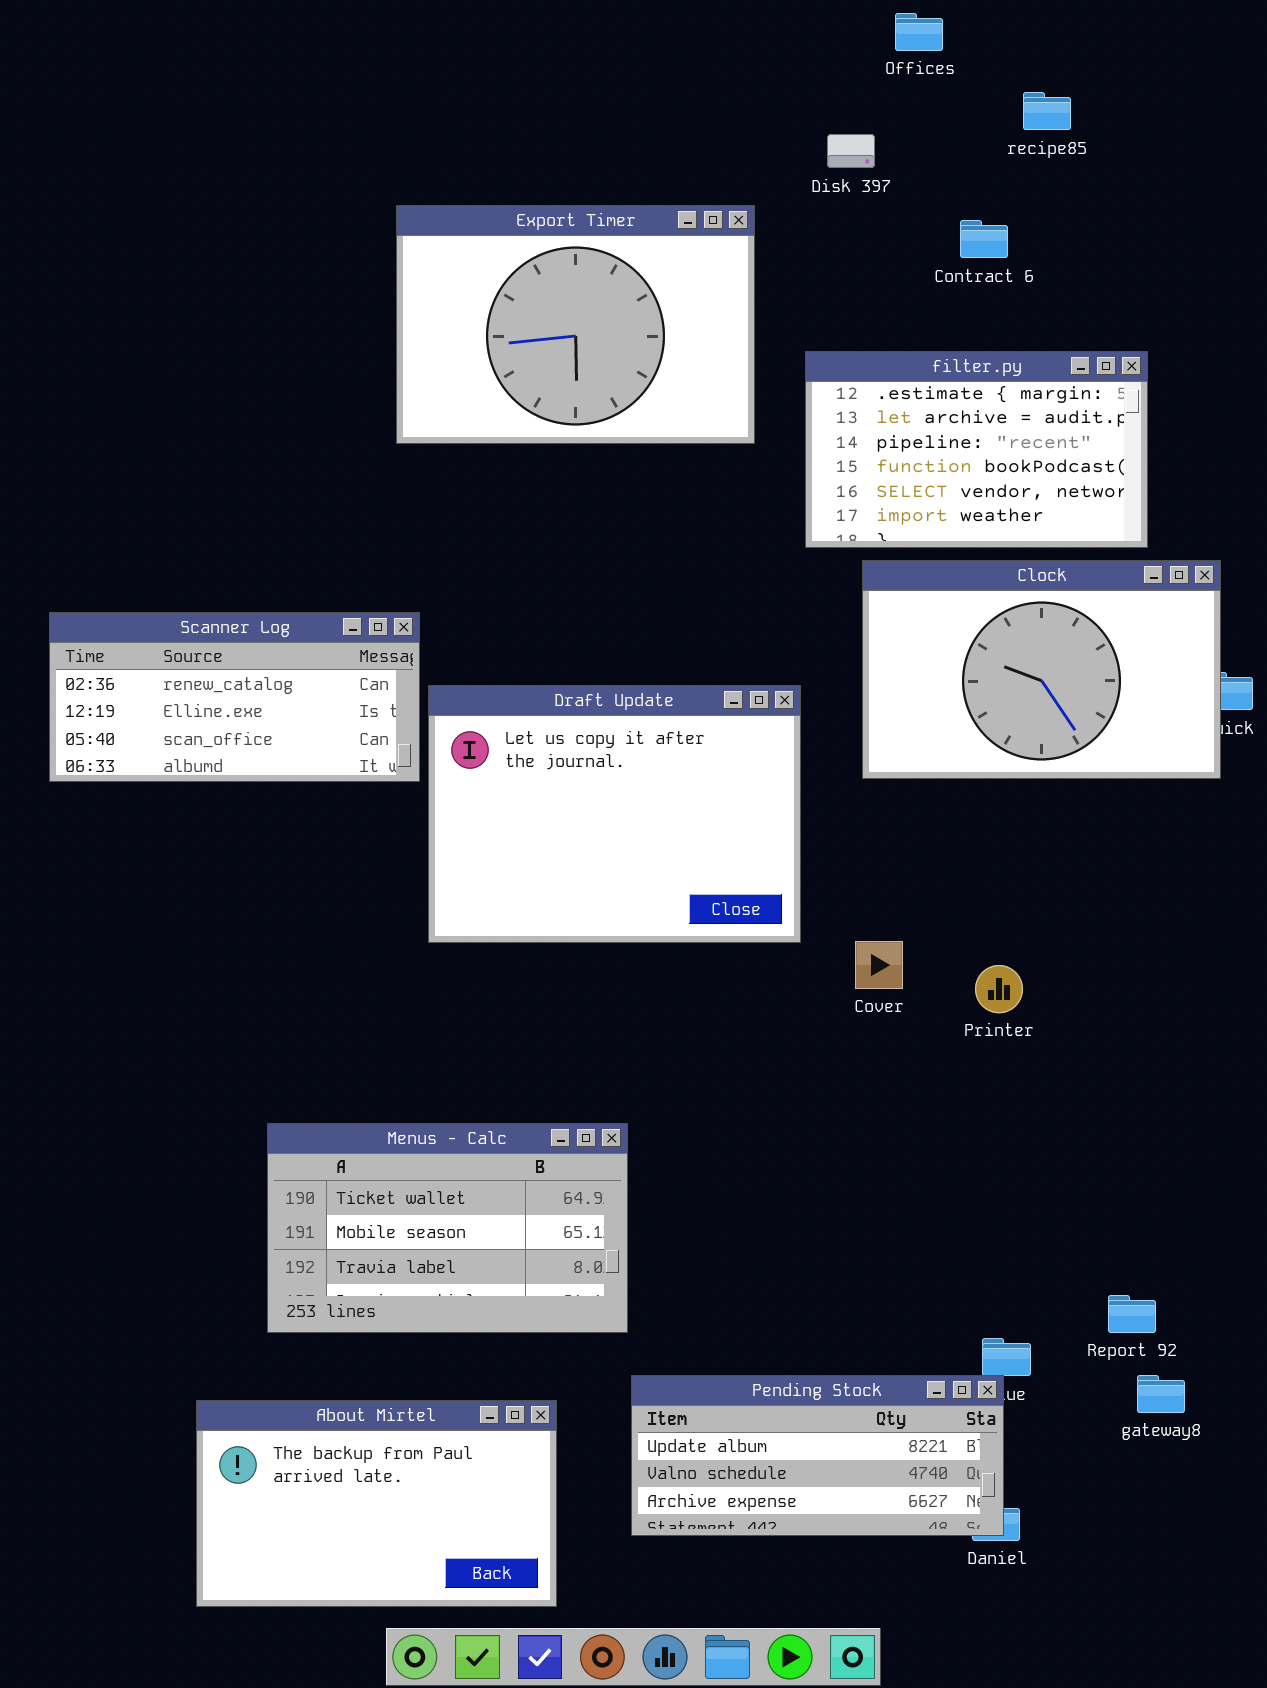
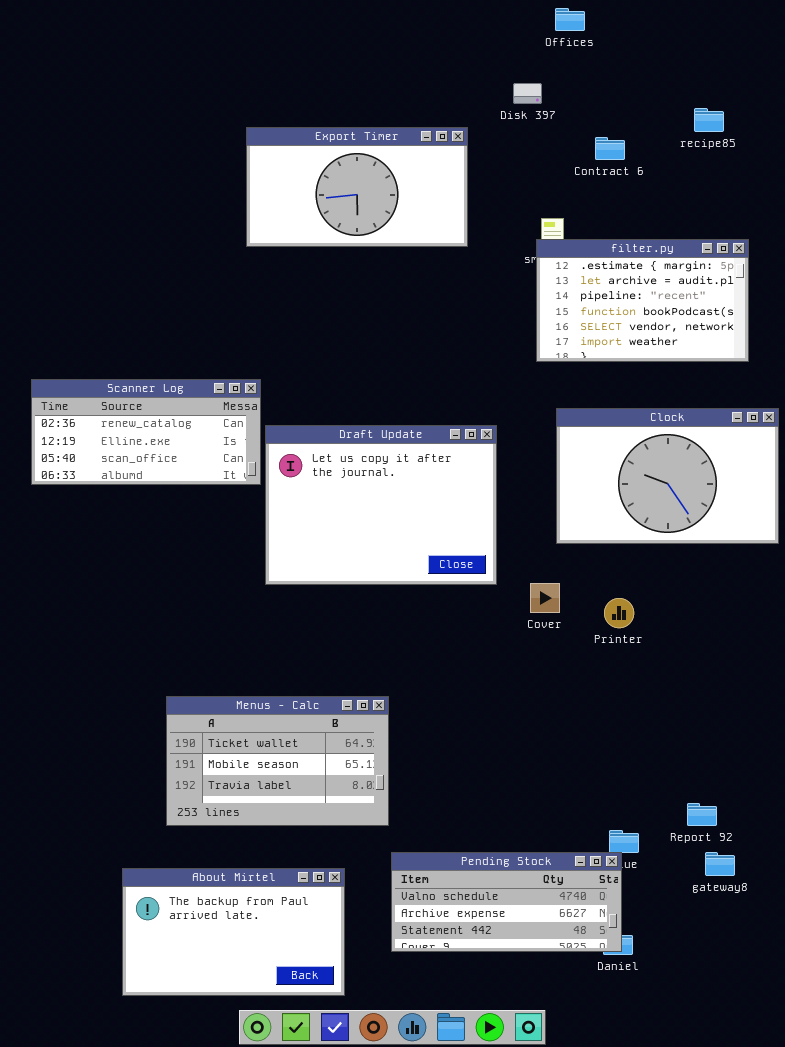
recipe85: [1023,92,1071,130] -> [694,108,724,132], moved
Export Timer: [396,205,755,444] -> [246,127,468,247], resized
filter.py: [805,351,1148,548] -> [536,239,749,362], moved
Clock: [862,560,1221,779] -> [556,408,779,544], moved
Pending Stock: [631,1375,1004,1536] -> [391,852,622,952], scrolled down 1 row

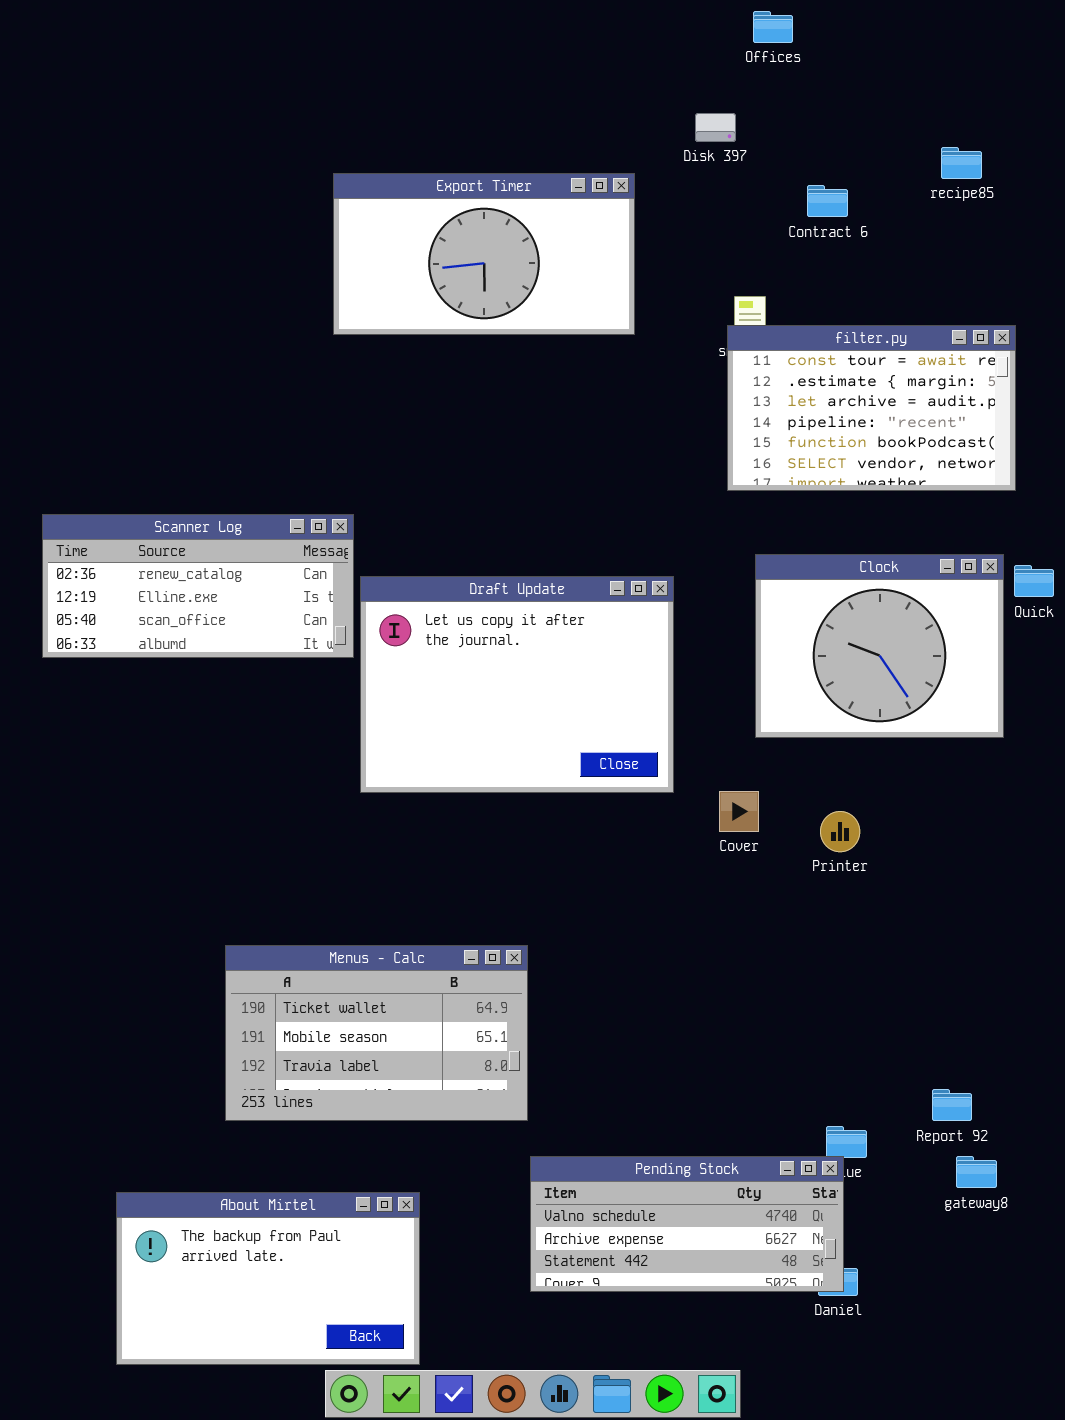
filter.py: [536,239,749,362] -> [727,325,1016,491], scrolled up 1 row
Clock: [556,408,779,544] -> [755,554,1004,738], resized
About Mirtel: [122,868,345,996] -> [116,1192,420,1365], moved

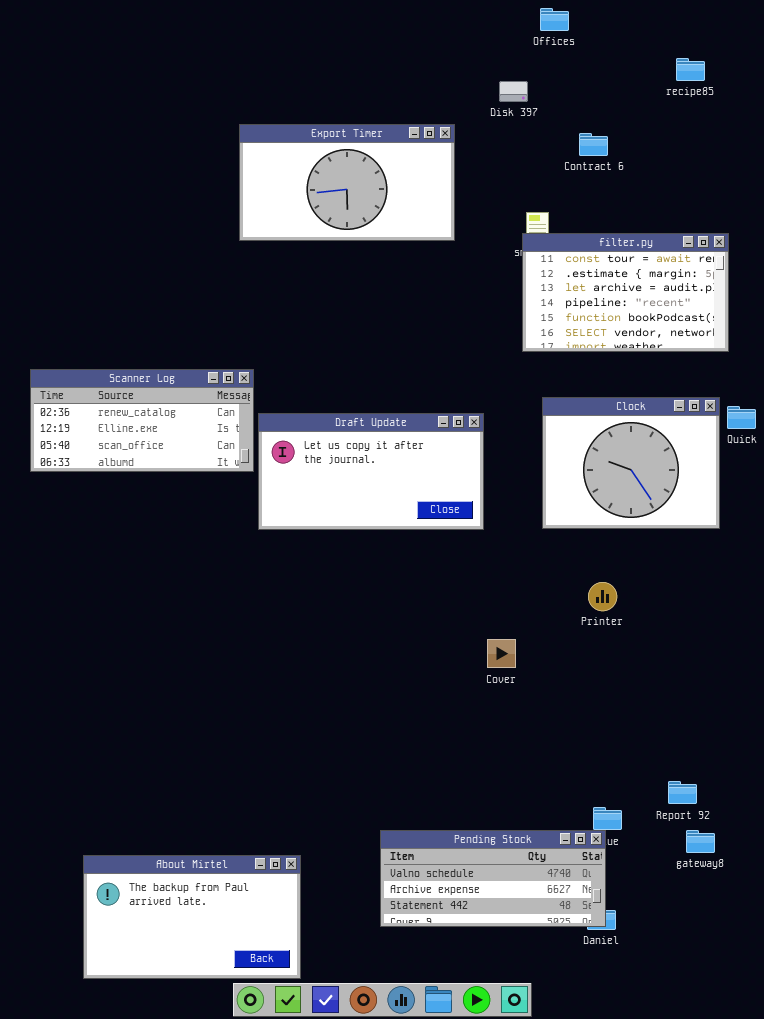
recipe85: [941,147,982,179] -> [676,58,705,81], moved
Draft Update: [360,576,674,793] -> [258,413,484,530], resized
Cover: [719,791,759,832] -> [487,639,516,668], moved
Menus - Calc: [225,945,528,1121] -> none, closed

